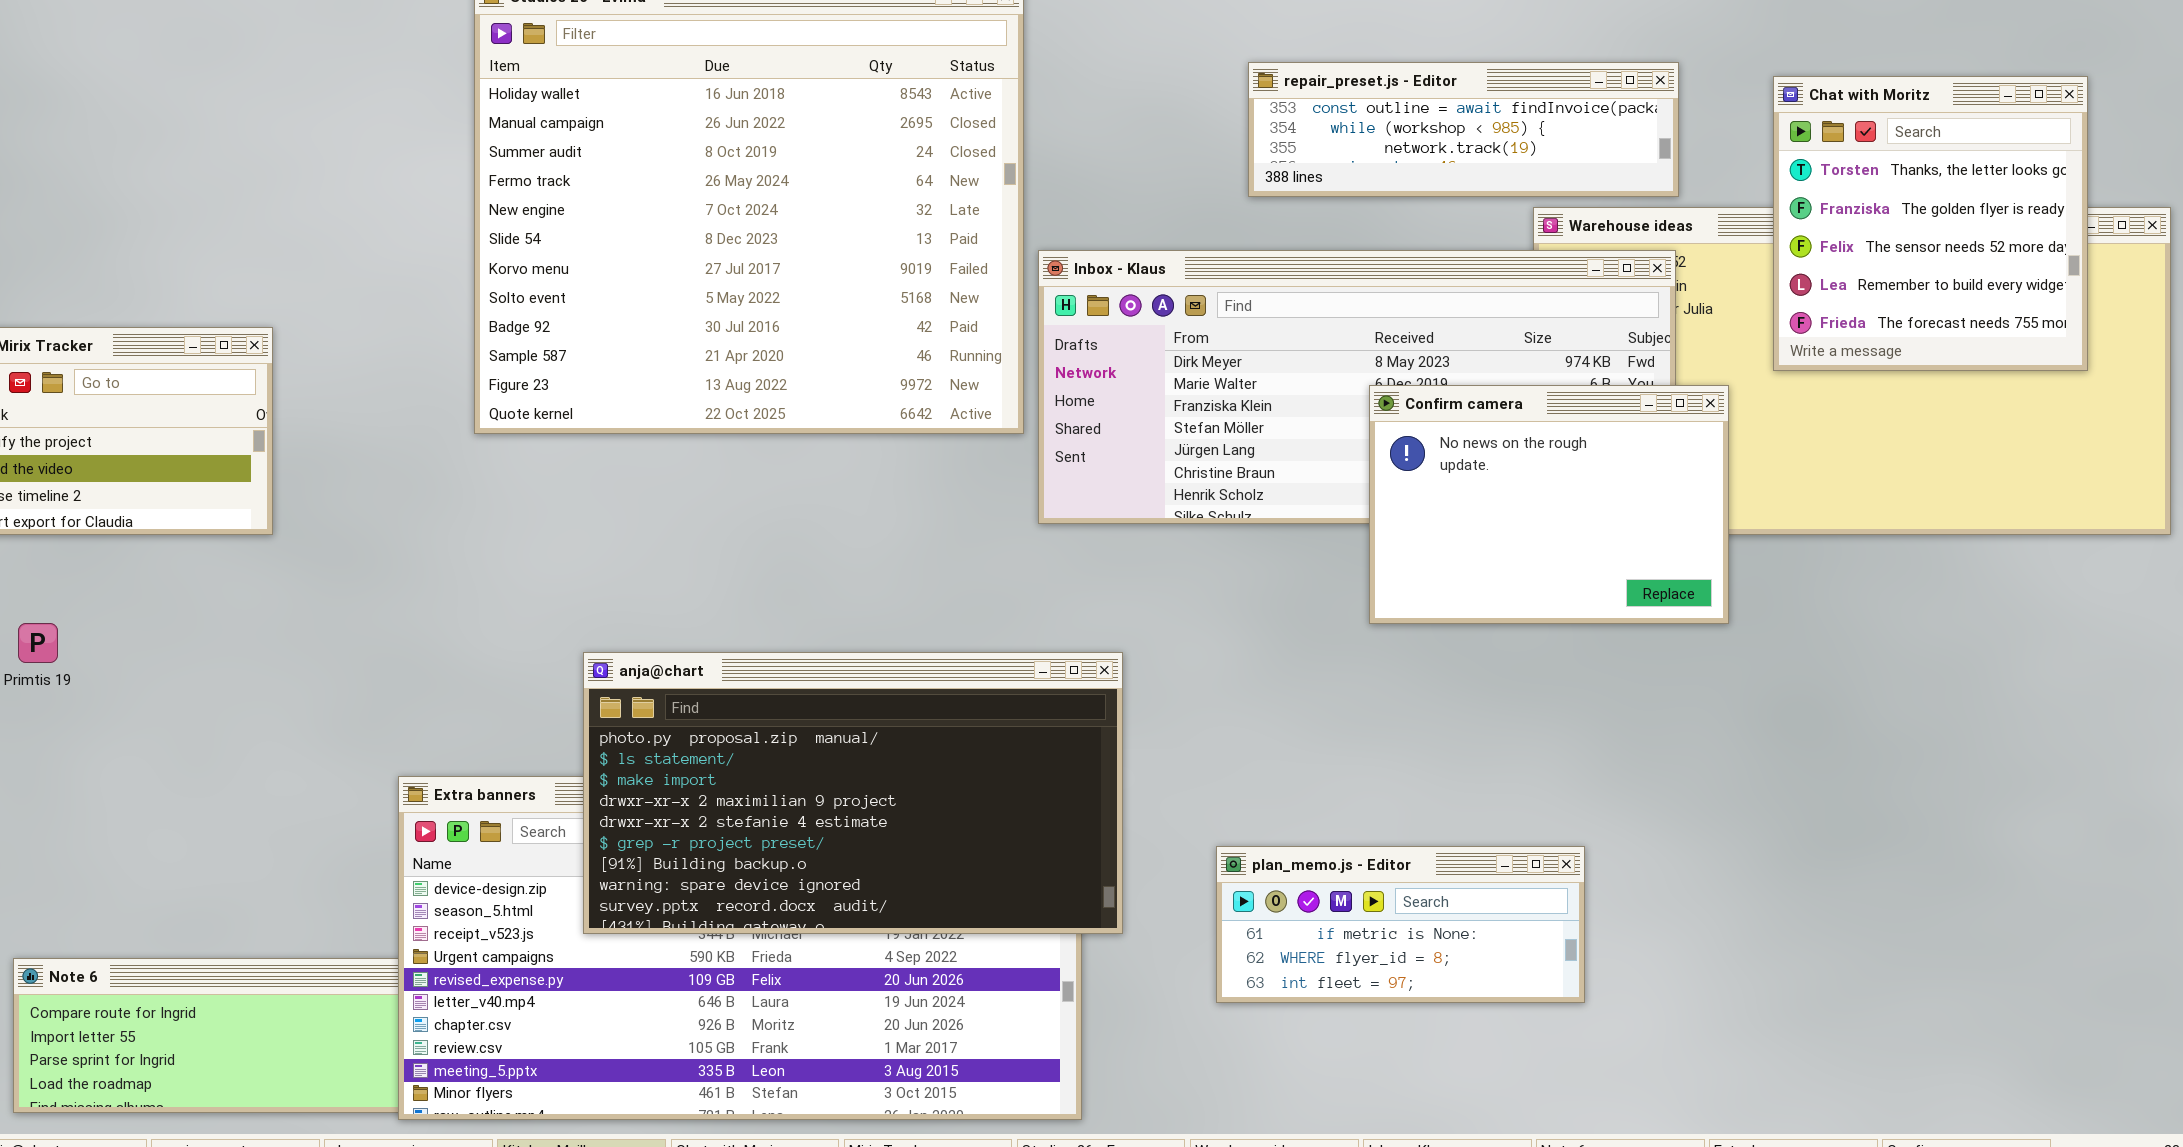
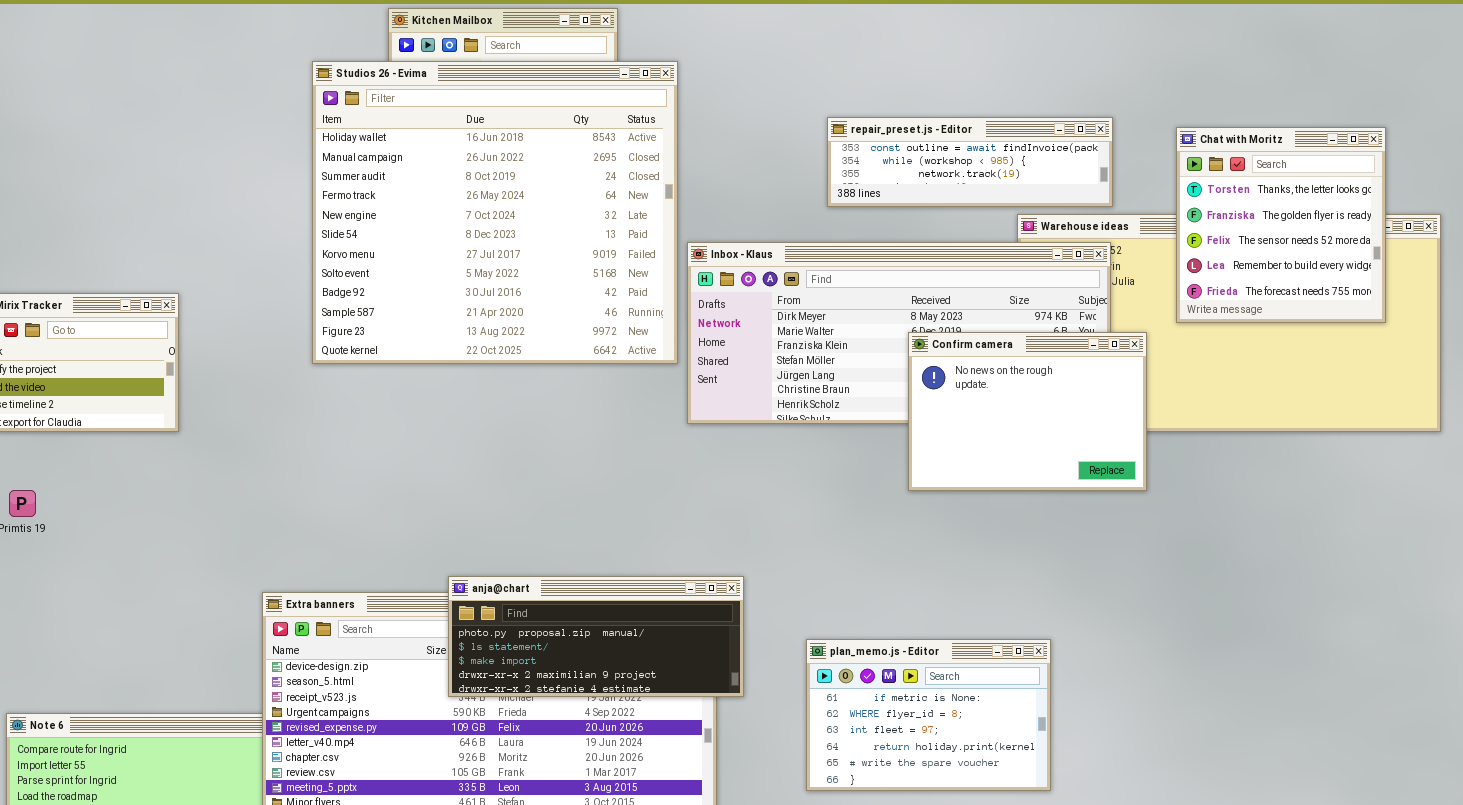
anja@chart: [583,652,1123,934] -> [448,576,744,697], resized
plan_memo.js - Editor: [1216,846,1585,1003] -> [806,639,1051,791], resized

